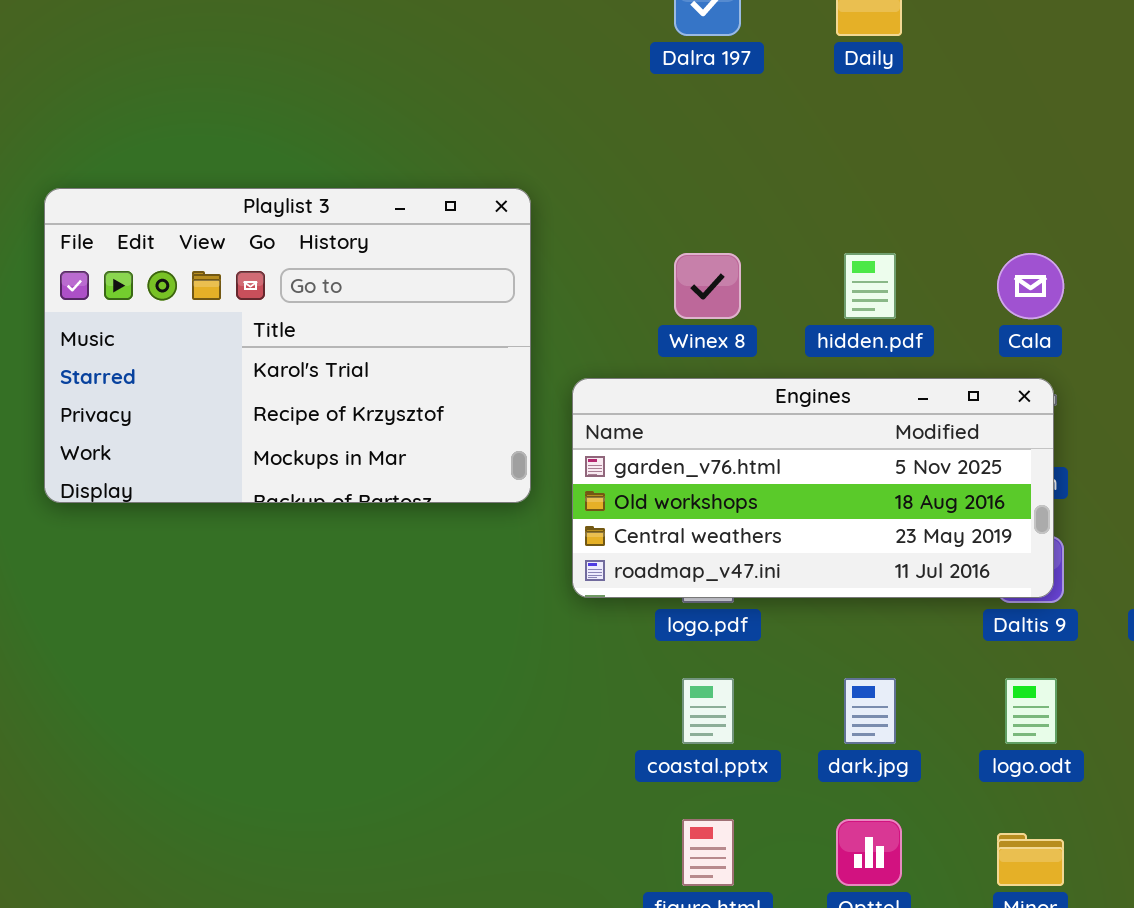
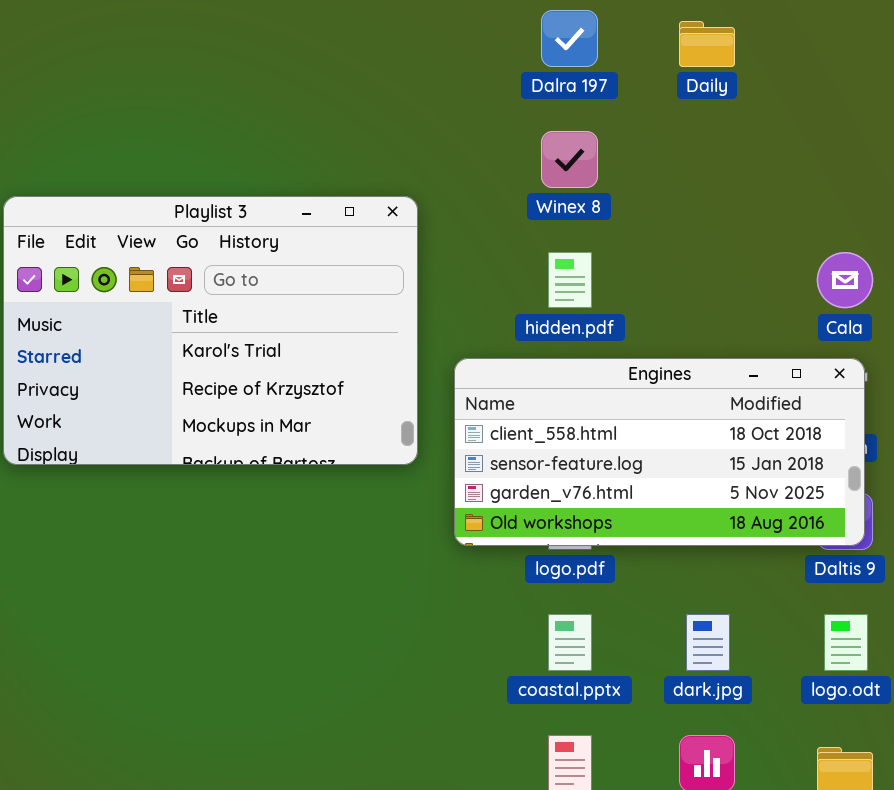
Winex 8: [674,253,741,319] -> [541,131,598,188], moved
hidden.pdf: [844,253,896,319] -> [548,252,592,308], moved
Engines: [572,378,1054,598] -> [454,358,865,546], scrolled up 2 rows

